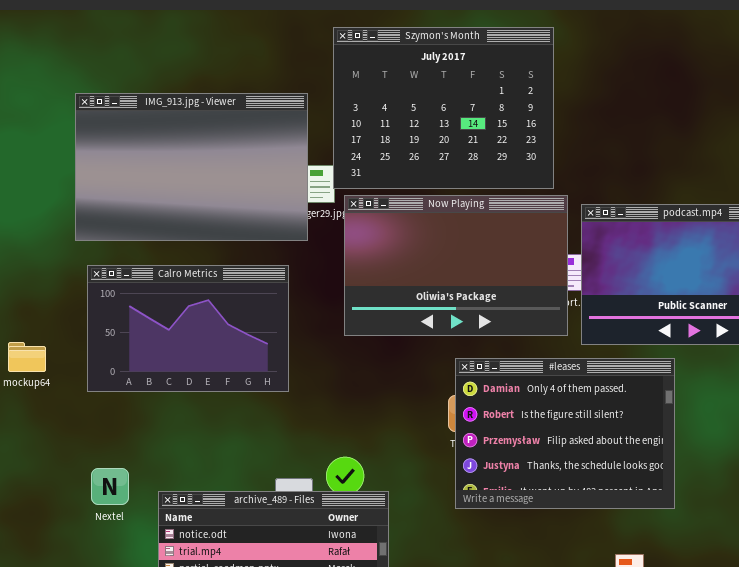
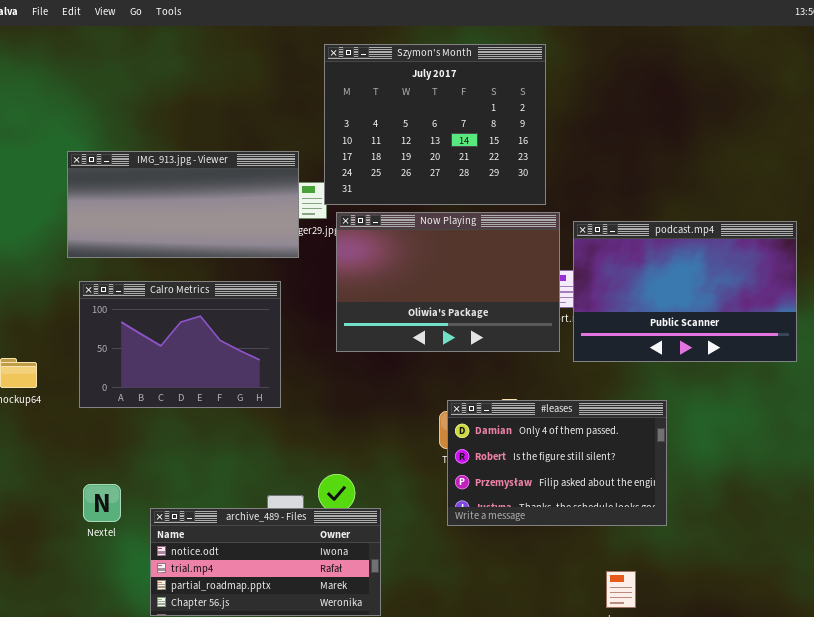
IMG_913.jpg - Viewer: [75,93,308,241] -> [67,151,299,258], resized
#leases: [455,358,675,509] -> [447,400,667,526], resized

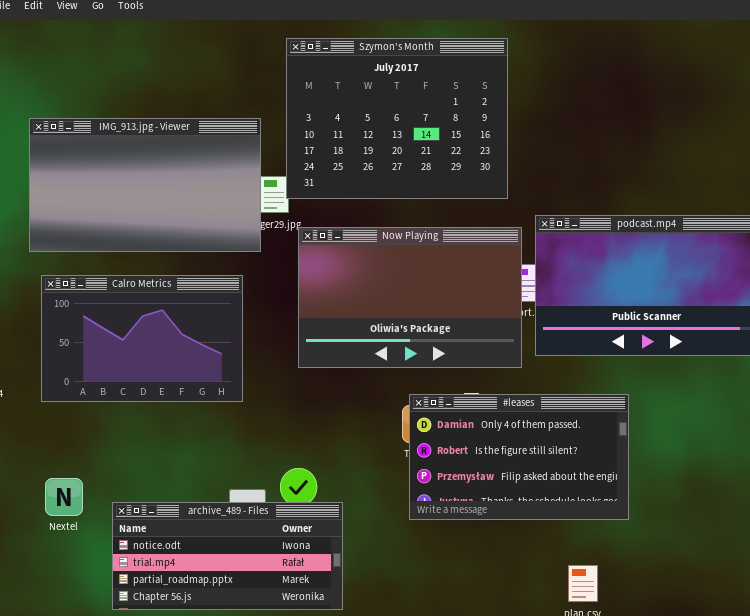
IMG_913.jpg - Viewer: [67,151,299,258] -> [29,118,261,252], resized
Now Playing: [336,212,560,352] -> [298,227,522,368], moved

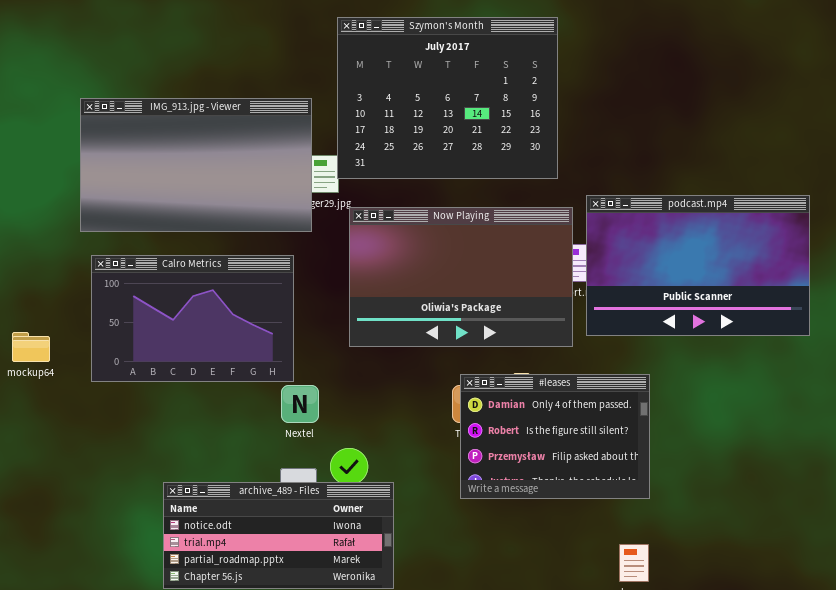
#leases: [409,394,629,520] -> [460,374,650,499], resized
Nextel: [45,478,83,516] -> [281,385,319,423], moved

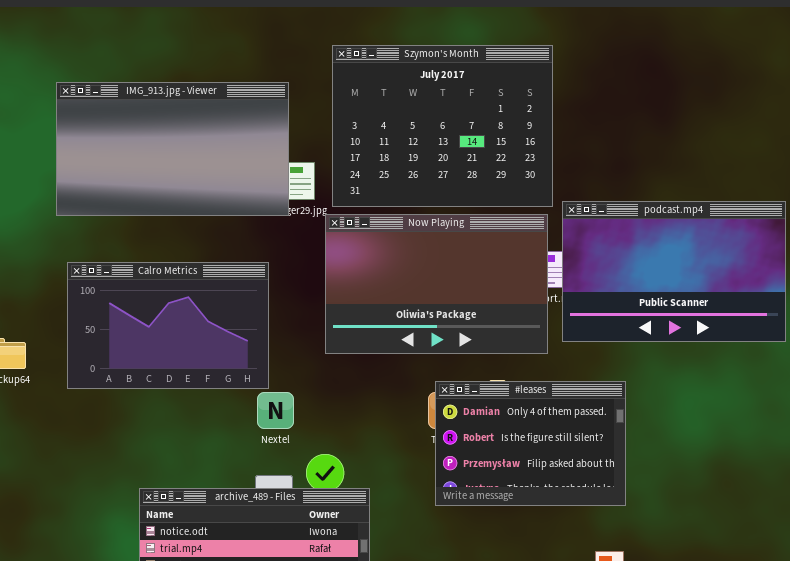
Szymon's Month: [337,17,558,179] -> [332,45,553,207], moved
IMG_913.jpg - Viewer: [80,98,312,232] -> [56,82,289,216], moved

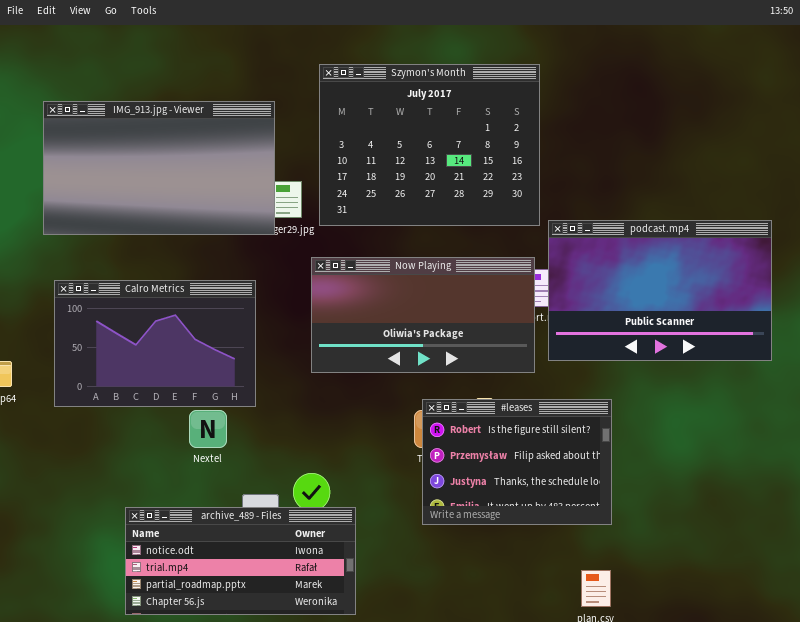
Now Playing: [325,214,548,354] -> [311,257,535,373], resized
#leases: [435,381,626,506] -> [422,399,612,525], scrolled down 1 row
Nextel: [257,392,294,429] -> [189,410,227,448], moved

